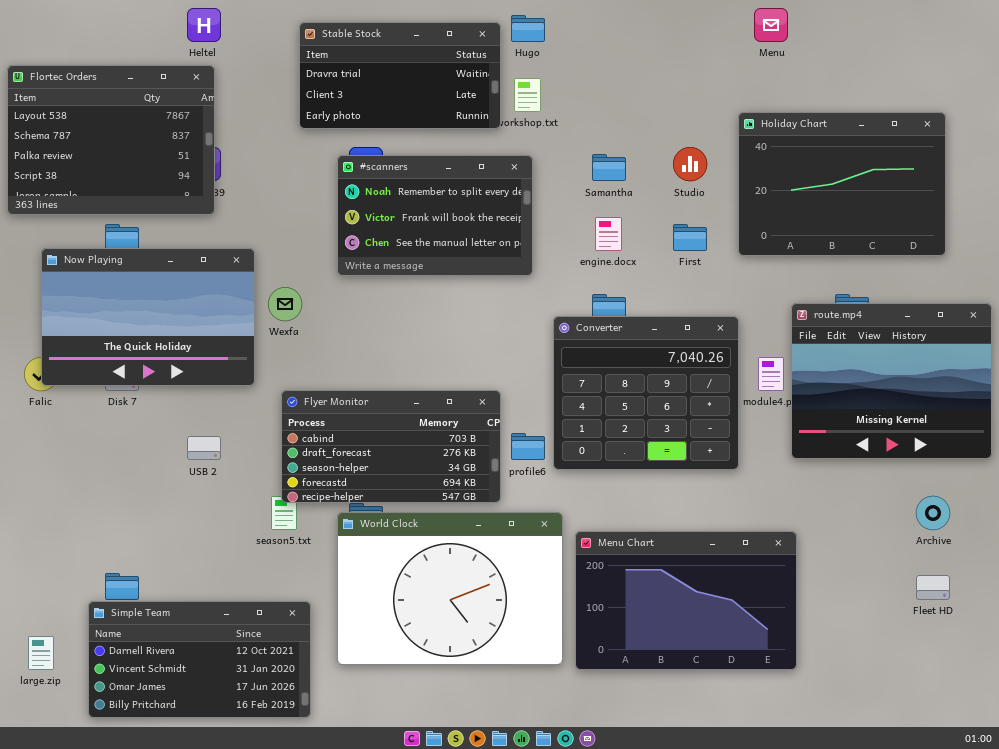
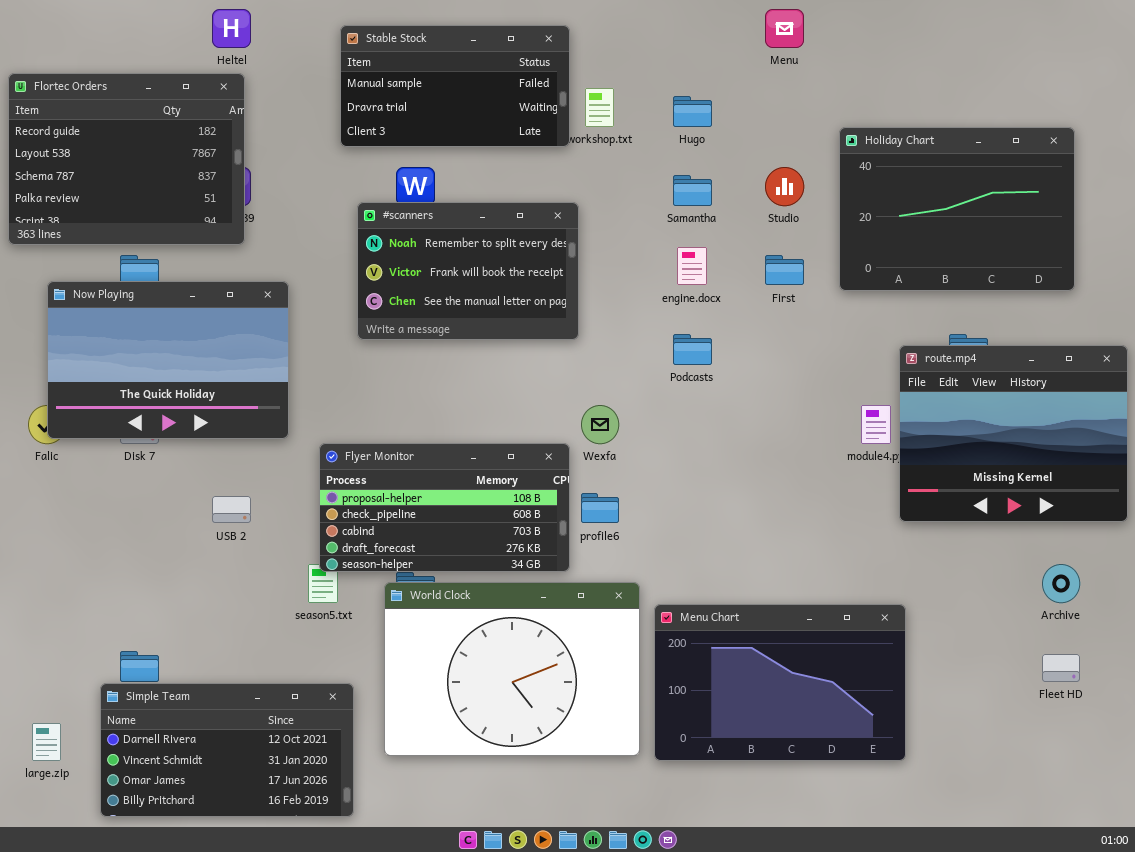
Menu: [754,8,788,42] -> [765,9,804,48], moved
Hugo: [511,15,545,42] -> [673,96,712,127], moved
Stable Stock: [299,22,501,129] -> [340,25,570,147], scrolled up 1 row
Flortec Orders: [7,65,215,215] -> [8,73,245,245], scrolled up 1 row
#scanners: [337,155,533,276] -> [357,202,579,340], moved
Wexfa: [268,287,302,321] -> [581,405,619,444], moved
Converter: [553,316,739,470] -> none, closed
Flyer Monitor: [281,390,501,503] -> [319,443,570,572], scrolled up 2 rows

